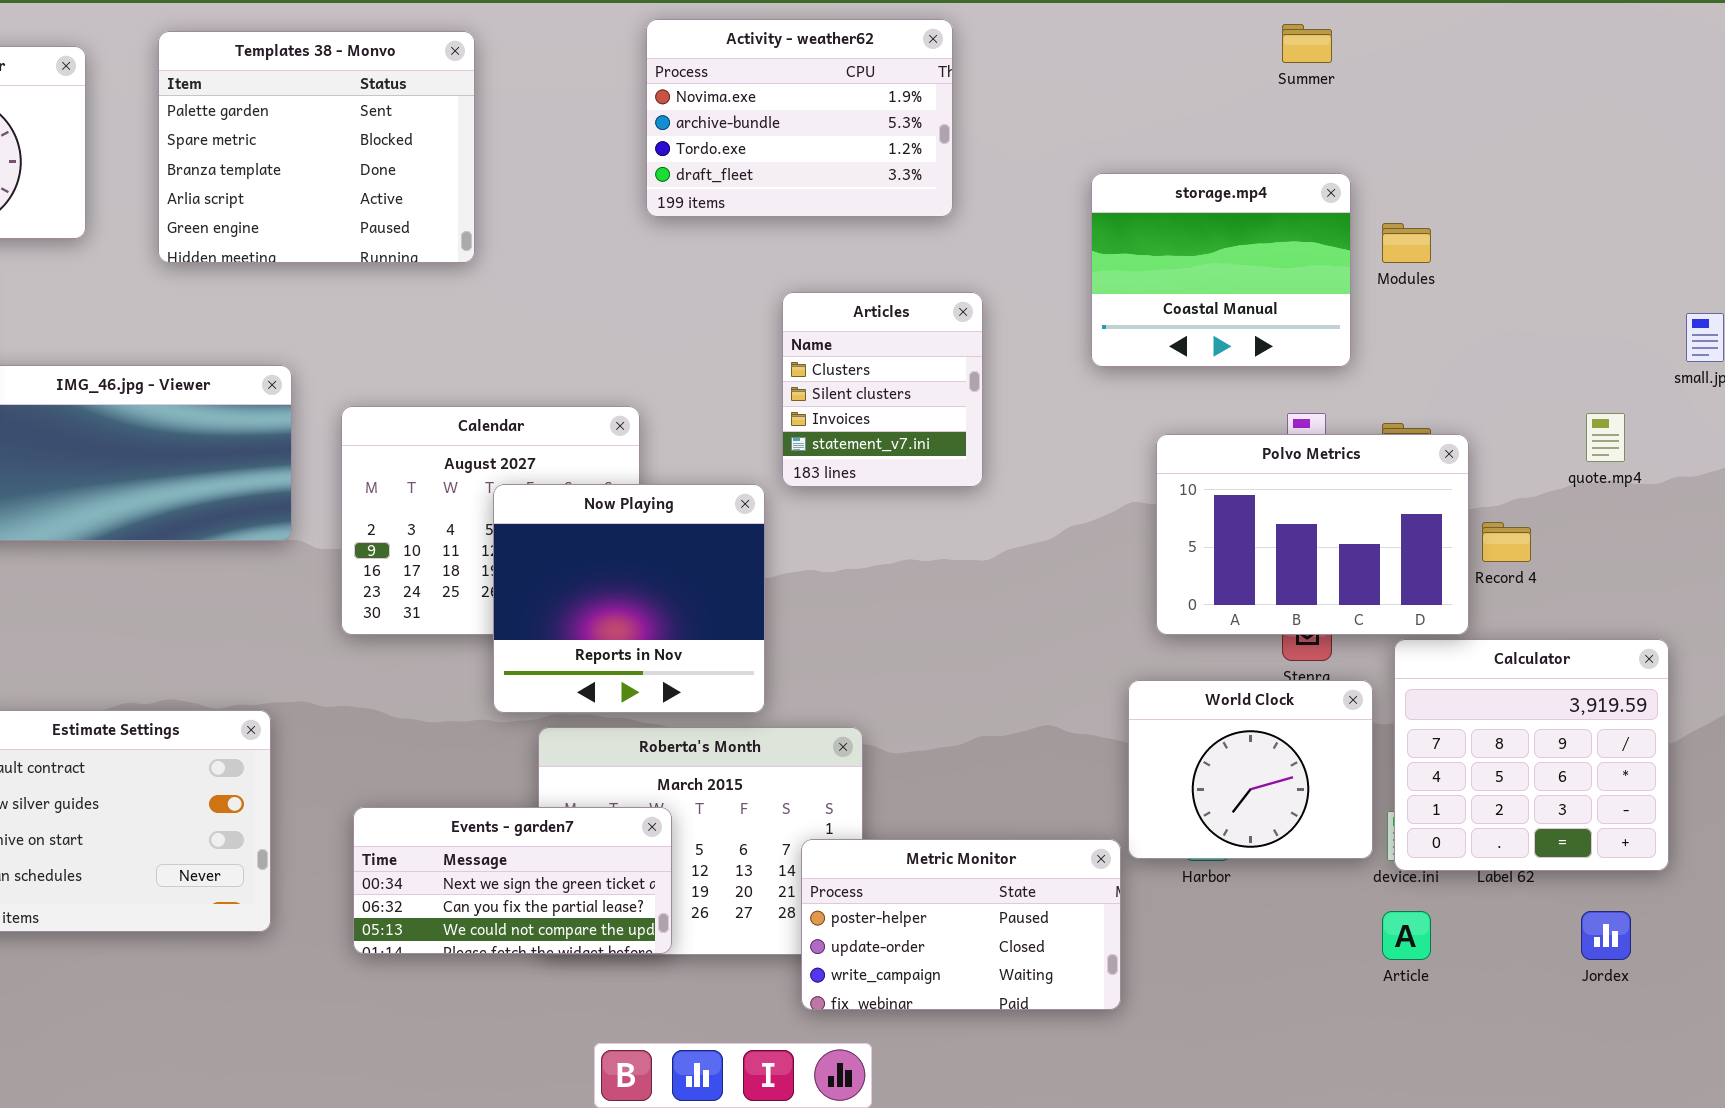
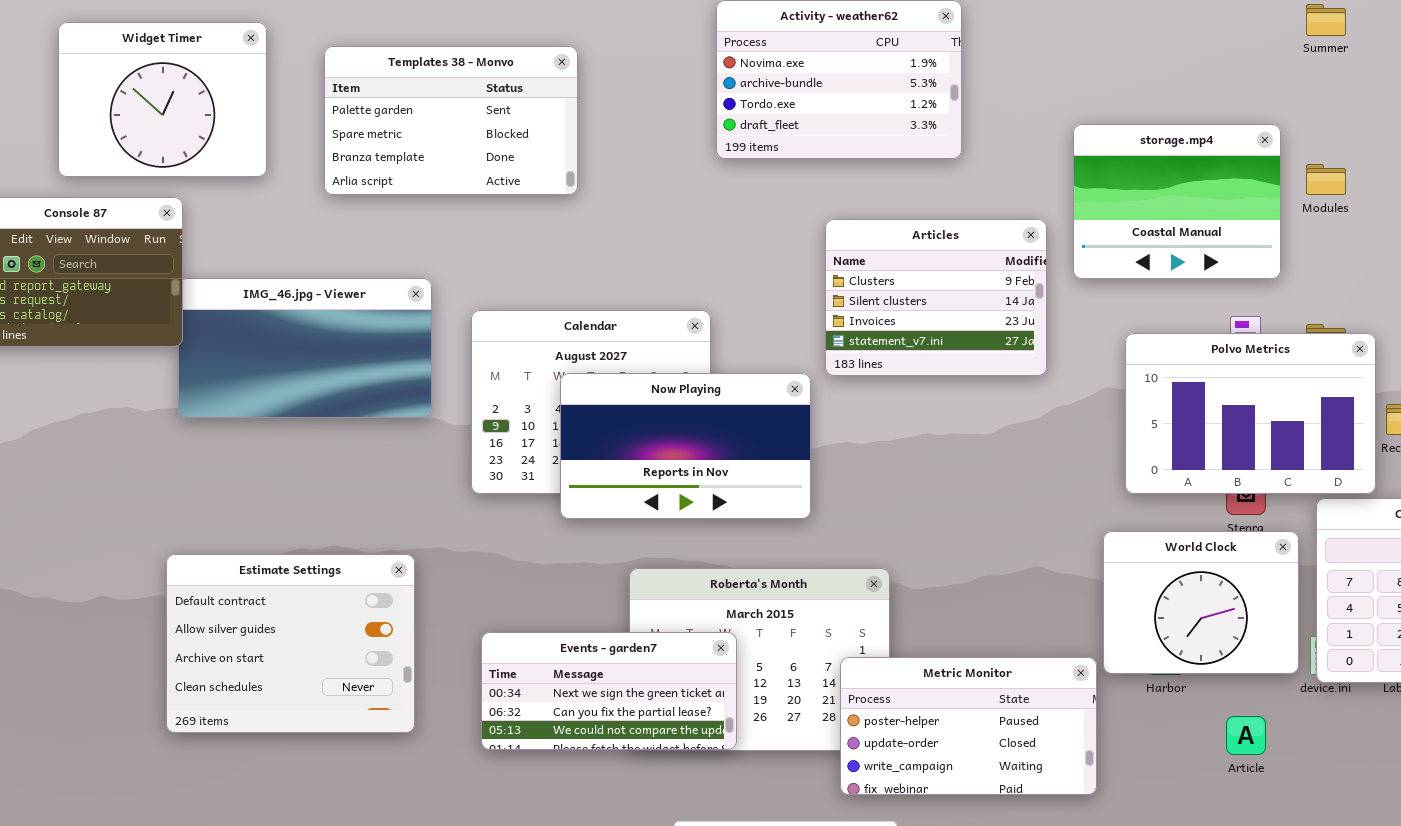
Summer: [1282,24,1332,63] -> [1306,4,1346,36], moved
Templates 38 - Monvo: [158,31,475,263] -> [324,46,578,195], resized
Articles: [782,292,983,487] -> [825,219,1047,376], resized
Now Playing: [493,484,765,713] -> [560,373,811,519], resized
Article: [1382,911,1431,960] -> [1226,716,1266,755], moved

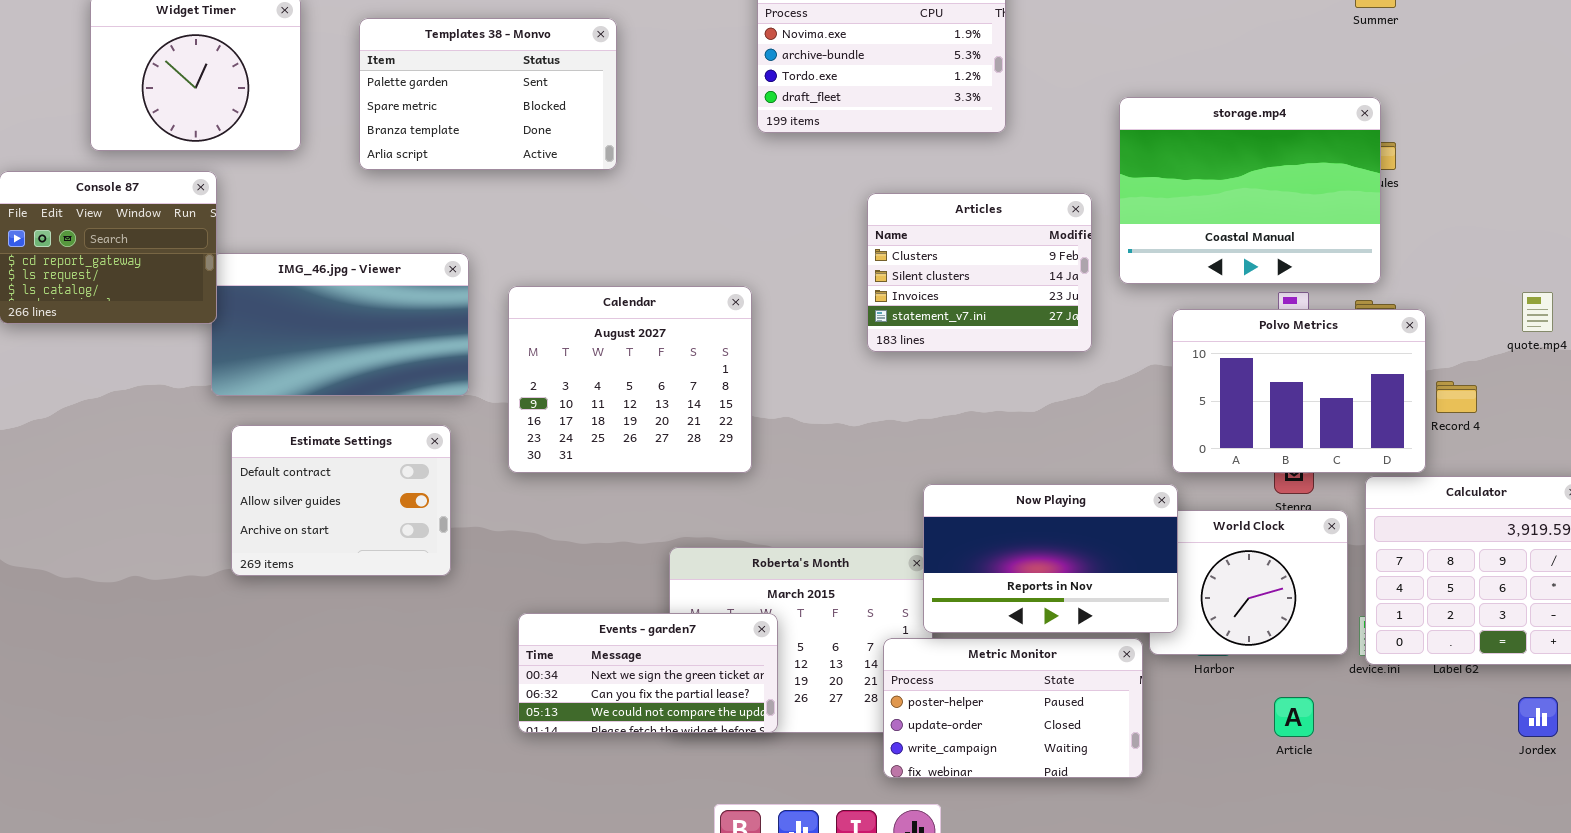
storage.mp4: [1073,124,1281,279] -> [1119,97,1381,284], resized
Now Playing: [560,373,811,519] -> [923,484,1178,633], moved
Estimate Settings: [166,554,415,733] -> [231,425,451,576], moved, resized

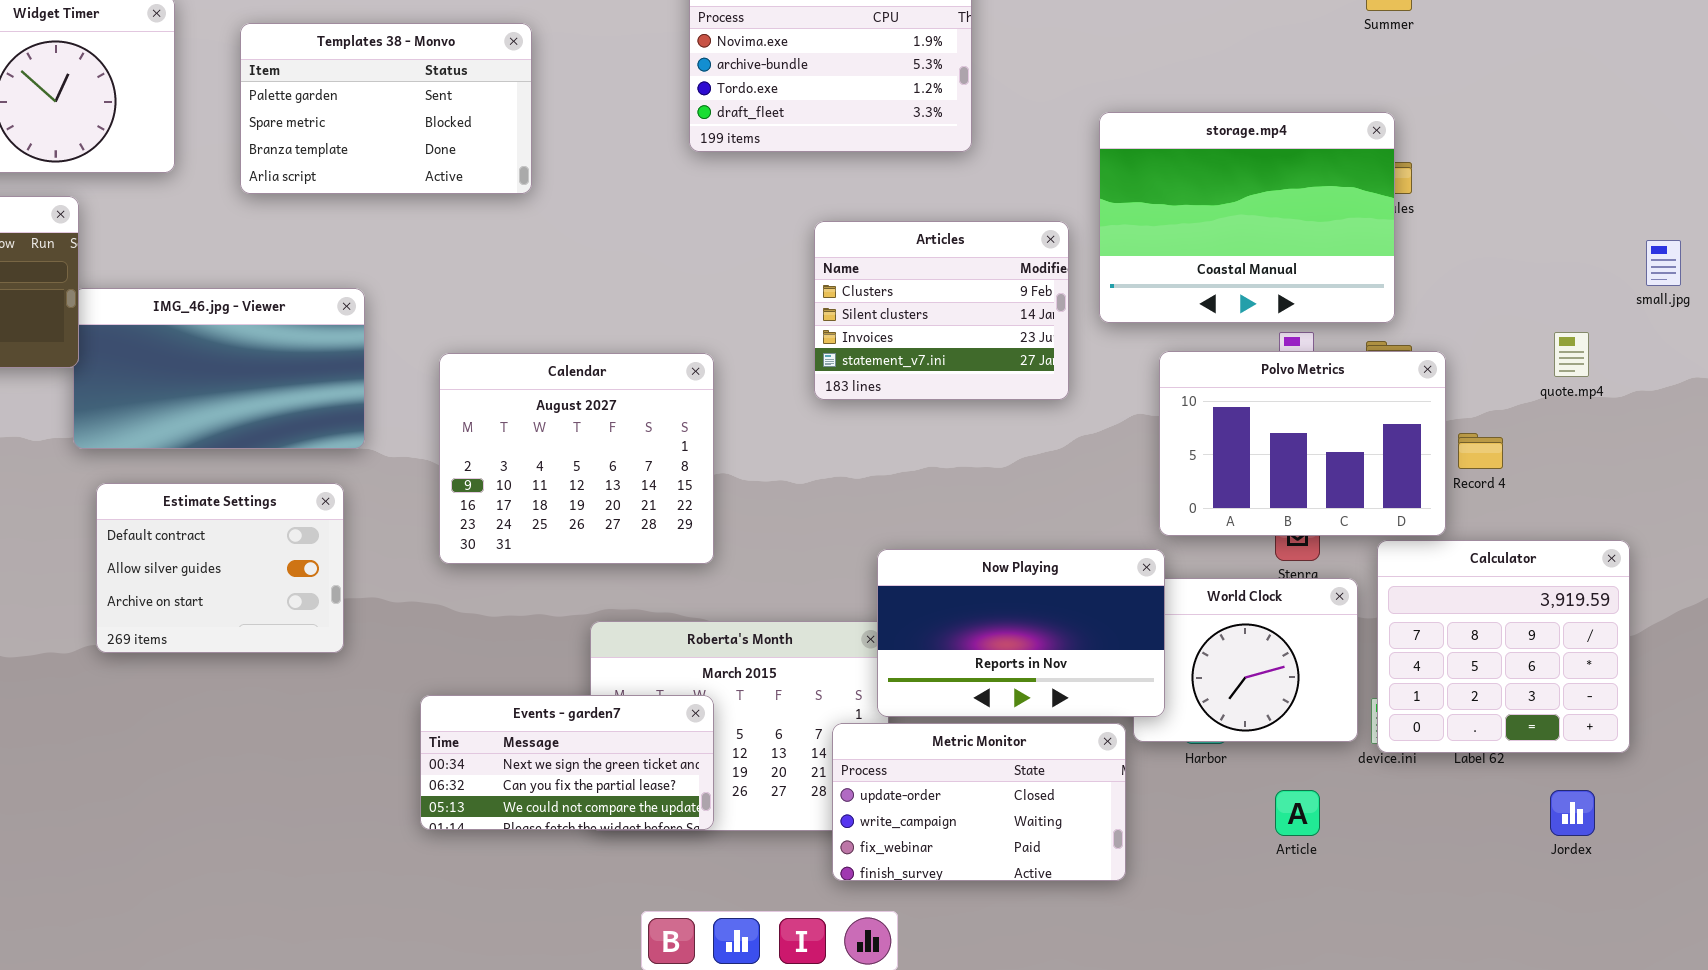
Calendar: [508,286,752,473] -> [439,353,714,564], moved
Metric Monitor: [883,638,1143,778] -> [832,723,1126,881], scrolled down 1 row

